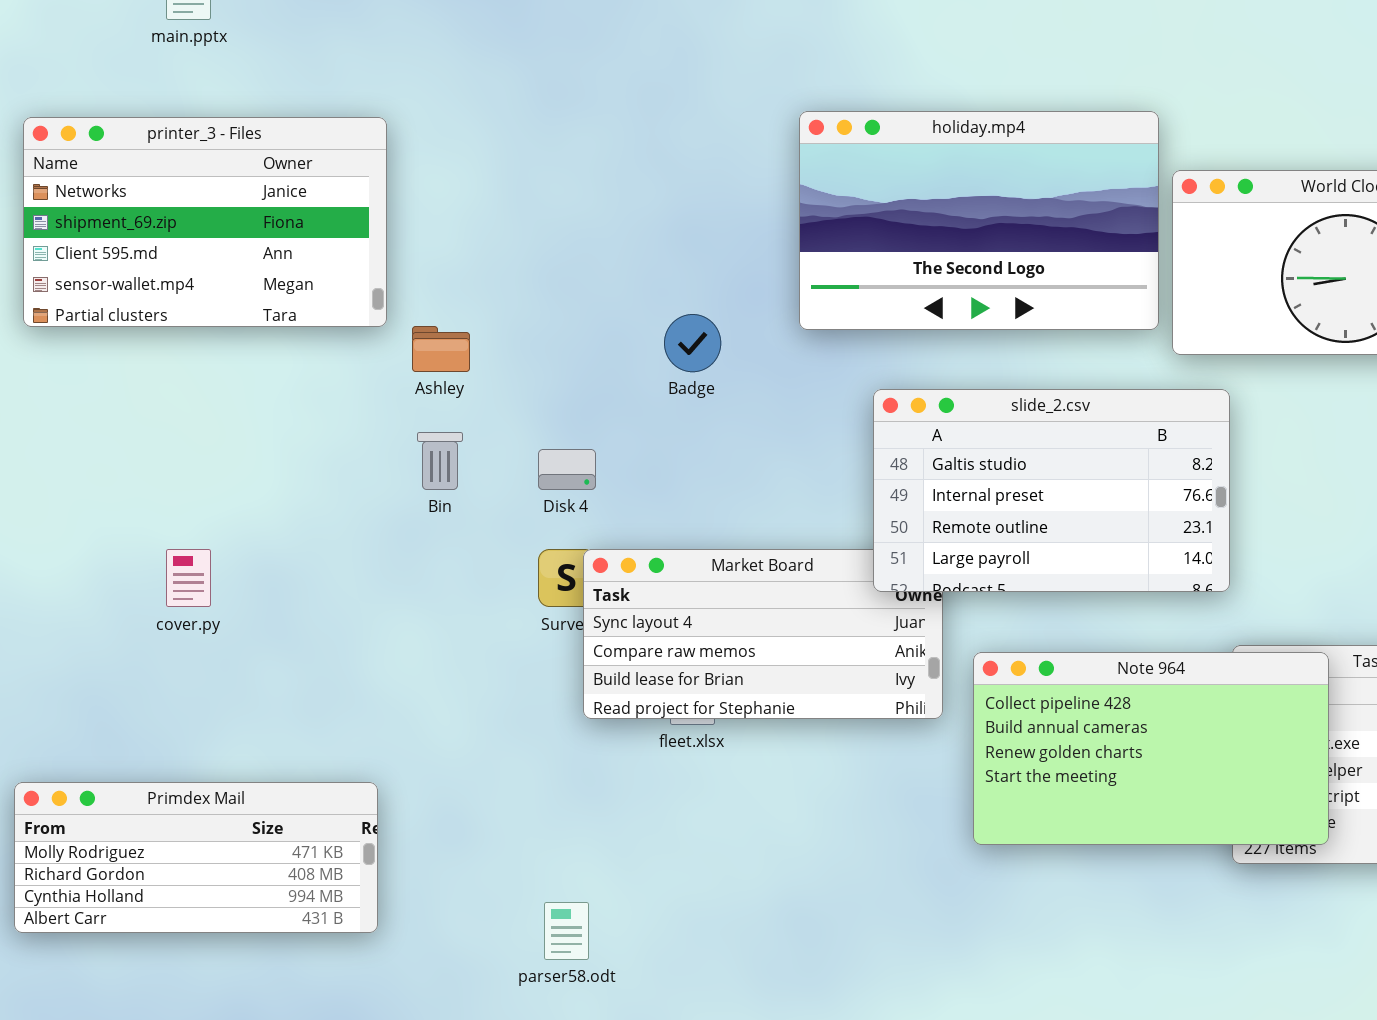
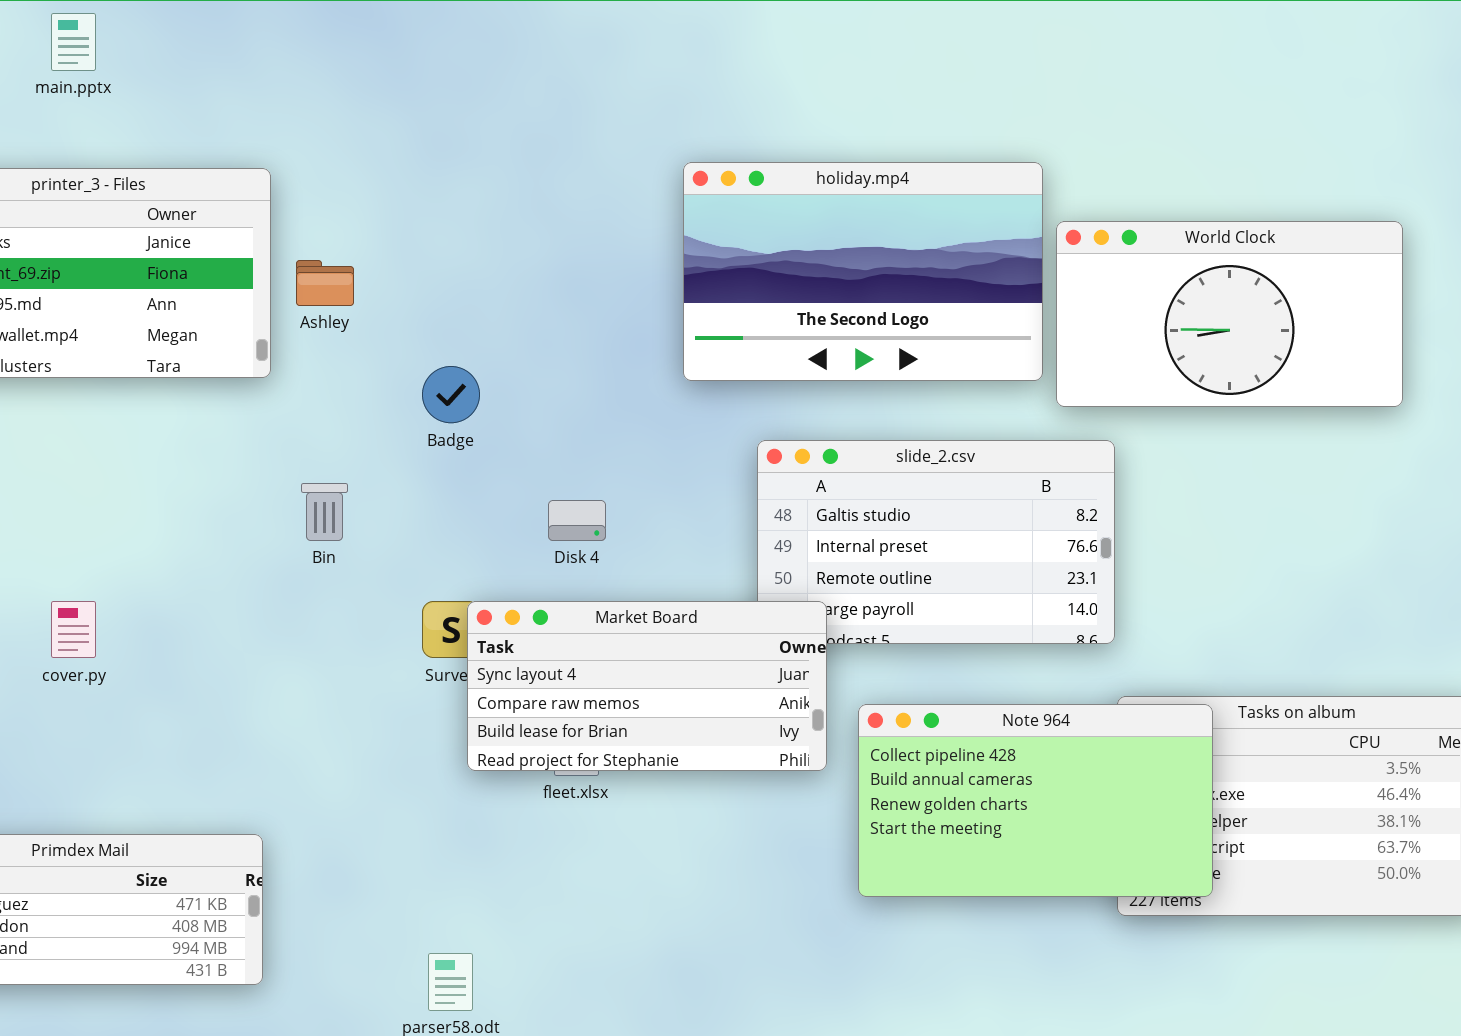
Badge: [664,314,721,372] -> [422,366,480,423], moved
Ashley: [412,326,470,372] -> [296,260,354,306], moved
Disk 4: [538,449,596,490] -> [548,500,606,541], moved
Market Board: [583,549,943,719] -> [467,601,827,771], raised

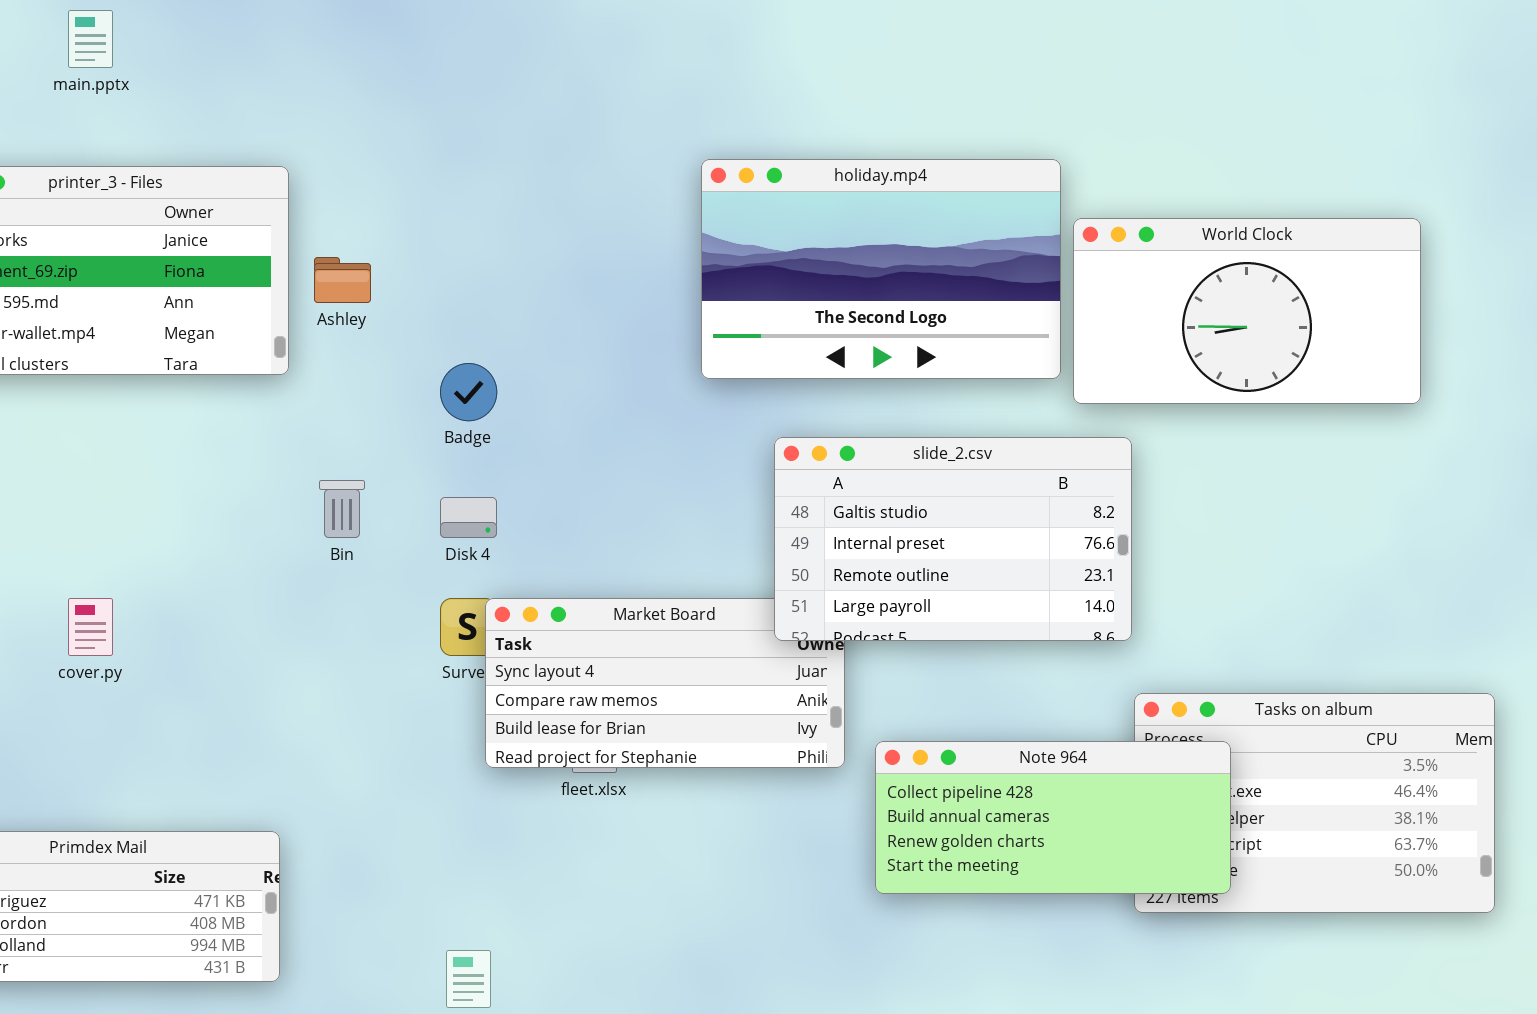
slide_2.csv: [757,440,1115,644] -> [774,437,1132,641], raised
Disk 4: [548,500,606,541] -> [440,497,497,538], moved
Note 964: [858,704,1213,897] -> [875,741,1231,894], resized

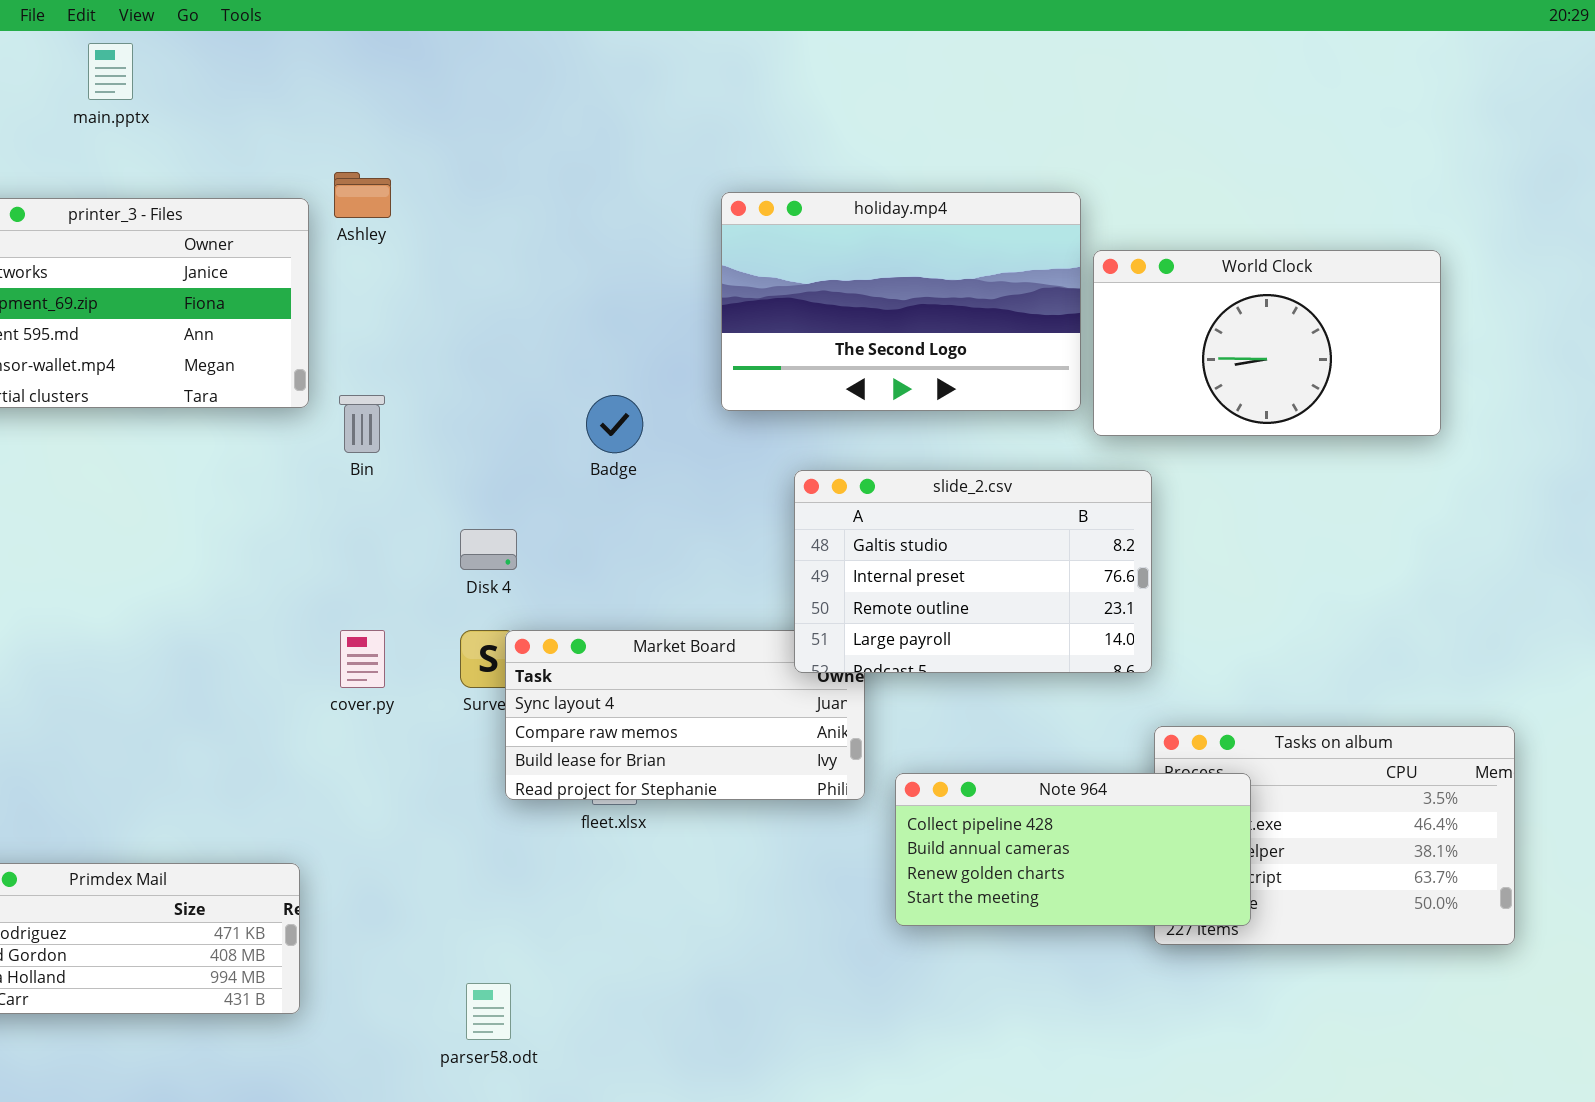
Ashley: [314,257,371,303] -> [334,172,391,218], moved
Badge: [440,363,497,421] -> [586,395,643,453], moved
Bin: [319,480,365,538] -> [339,395,385,453], moved
cover.py: [68,598,113,656] -> [340,630,385,688], moved

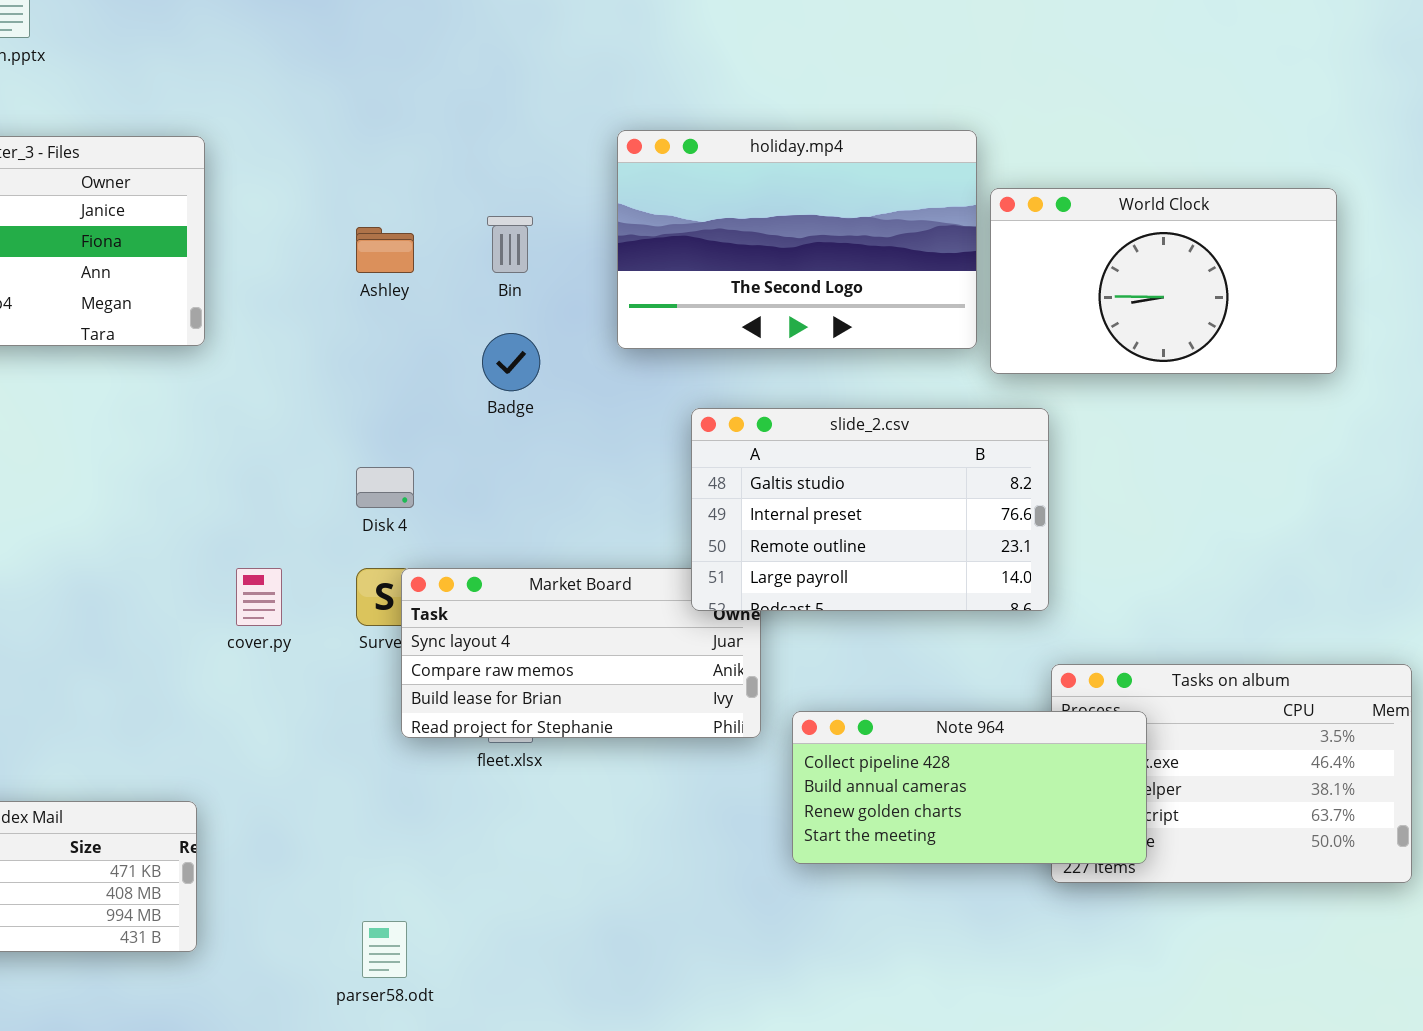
Ashley: [334,172,391,218] -> [356,227,414,273], moved
Bin: [339,395,385,453] -> [487,216,533,273], moved

